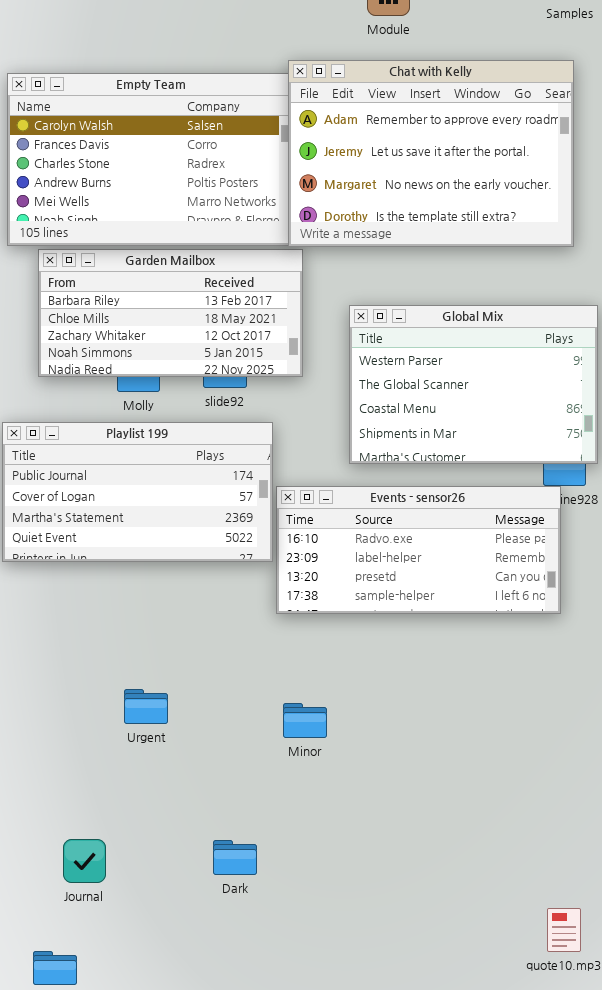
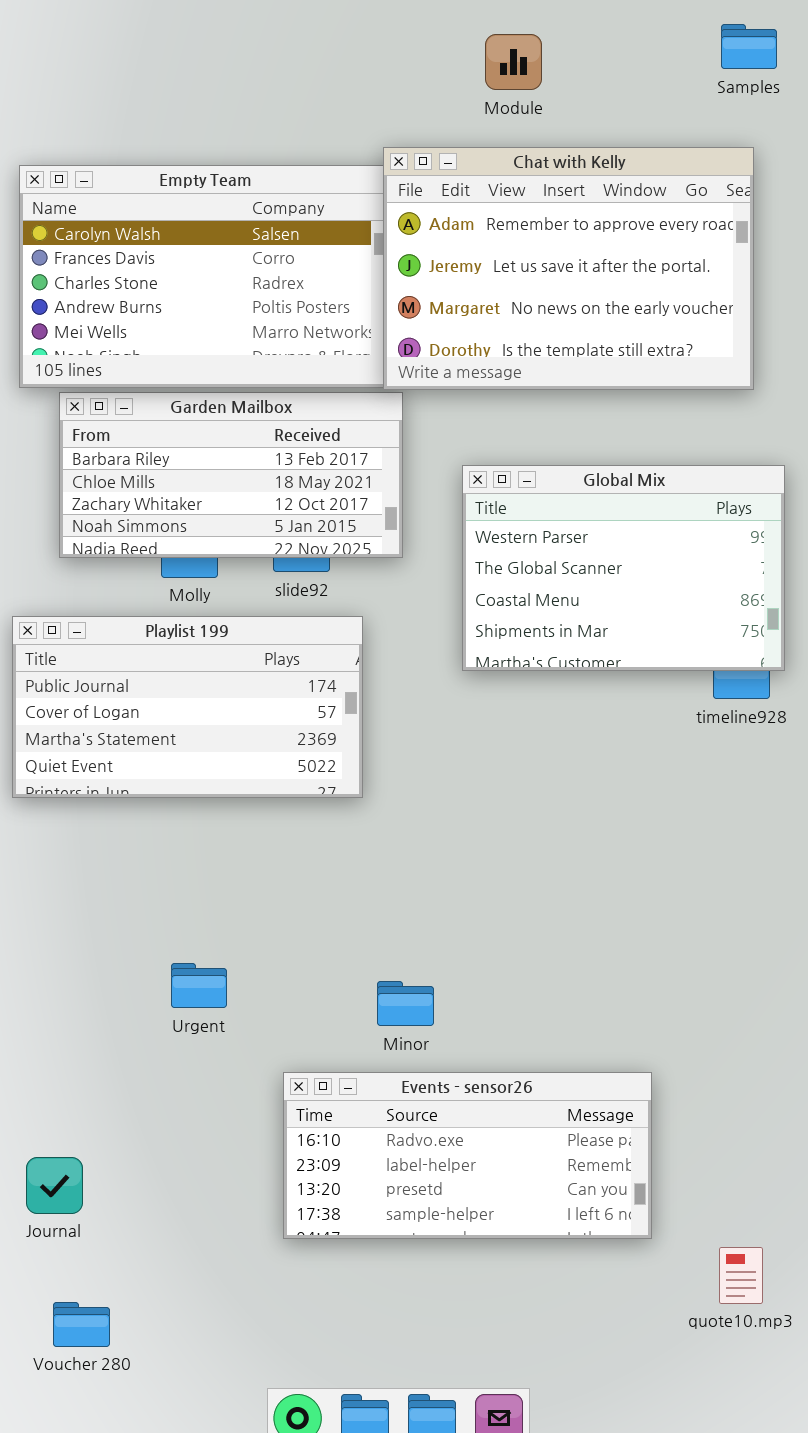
Events - sensor26: [276,486,561,614] -> [283,1072,652,1239], moved
Journal: [63,839,106,883] -> [26,1157,83,1214], moved

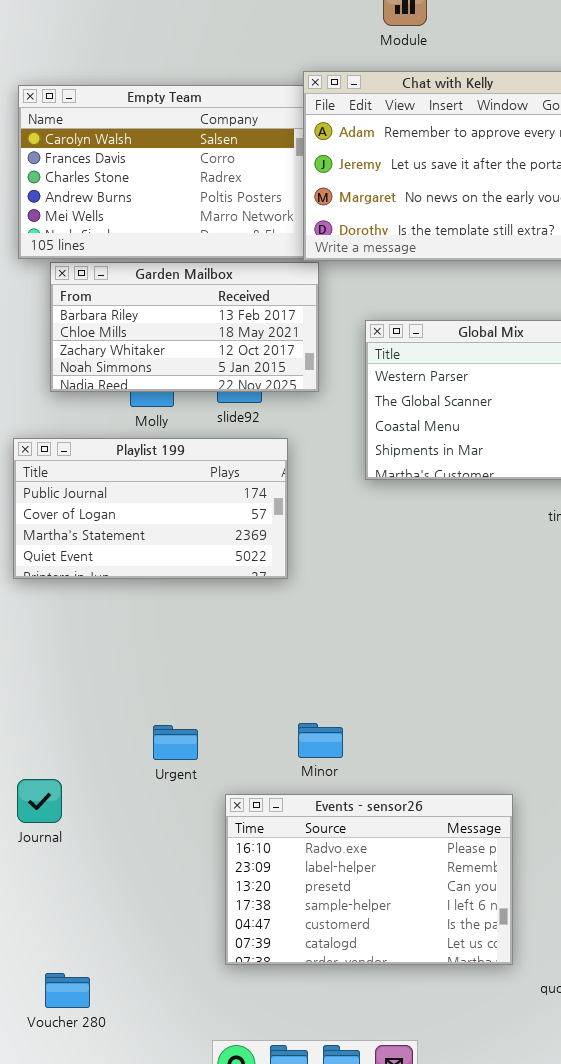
Urgent: [171,963,227,1008] -> [153,725,198,760], moved
Events - sensor26: [283,1072,652,1239] -> [225,794,513,965], resized
Journal: [26,1157,83,1214] -> [17,779,62,823], moved

